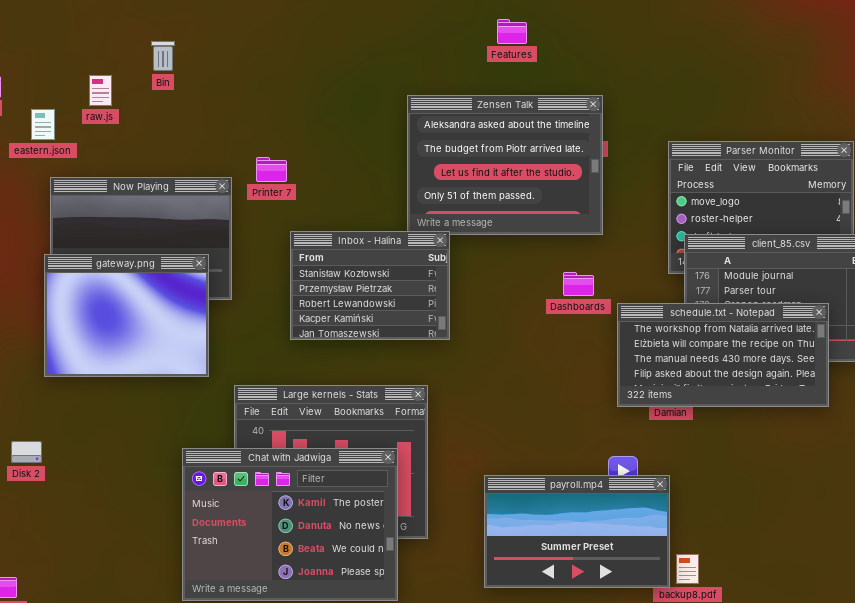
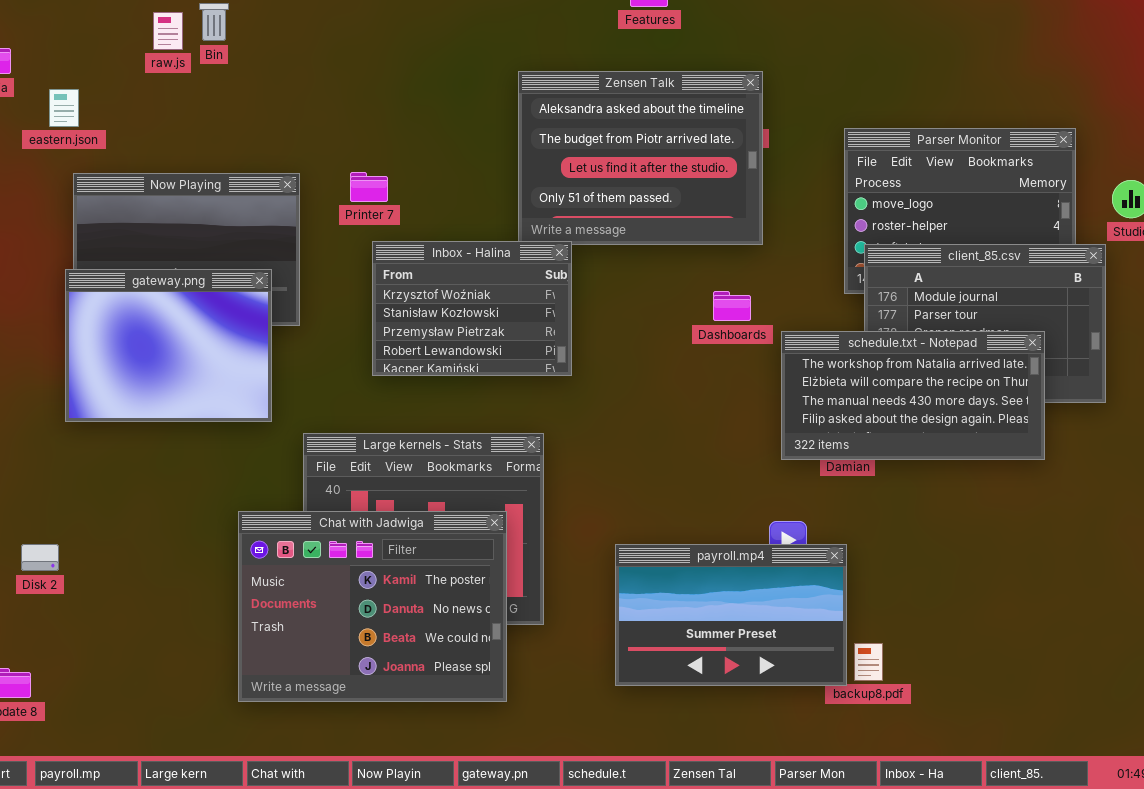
raw.js: [89,75,112,106] -> [153,12,183,50], moved
Printer 7: [256,157,287,182] -> [350,172,388,202], moved
Inbox - Halina: [290,231,450,340] -> [372,241,572,376], scrolled up 1 row
Disk 2: [11,441,42,463] -> [21,544,59,571], moved

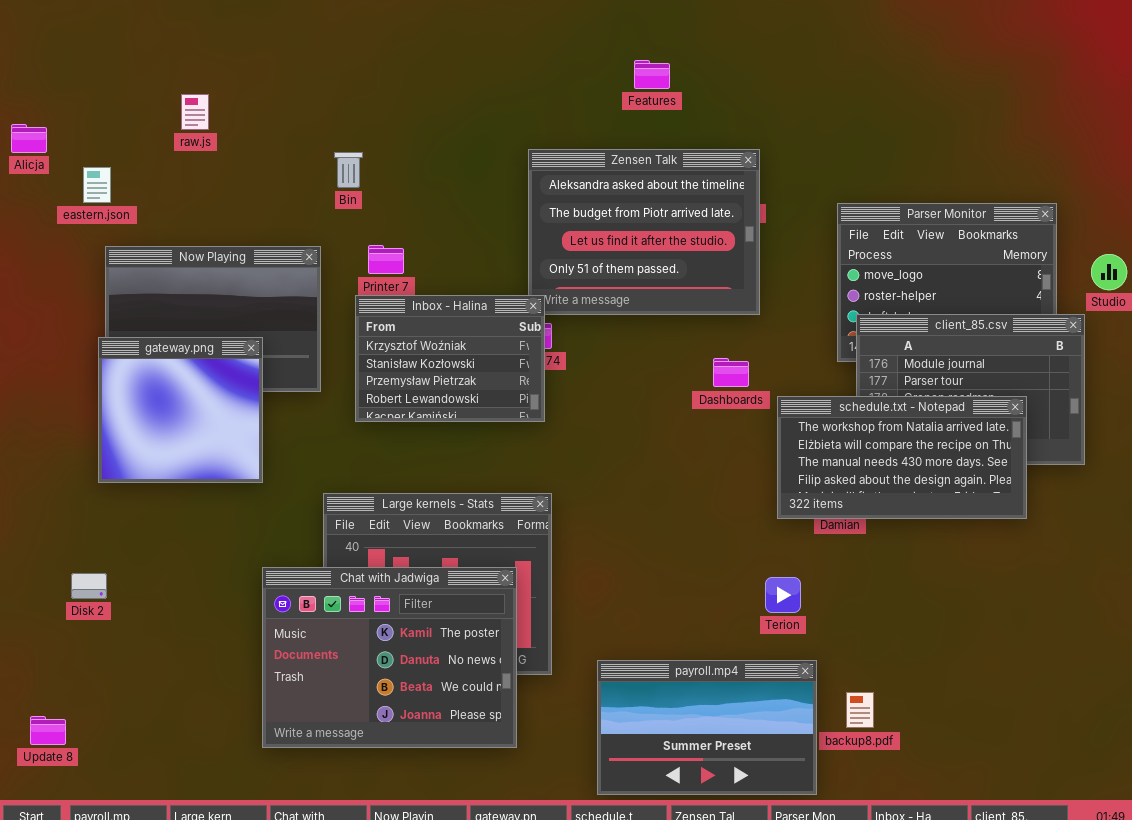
Bin: [199,3,229,41] -> [334,152,363,188], moved
Inbox - Halina: [372,241,572,376] -> [355,295,545,422], moved
gateway.png: [65,269,272,422] -> [98,337,263,483], resized
Disk 2: [21,544,59,571] -> [71,573,107,599], moved
payroll.mp4: [615,544,847,686] -> [597,660,817,795], moved

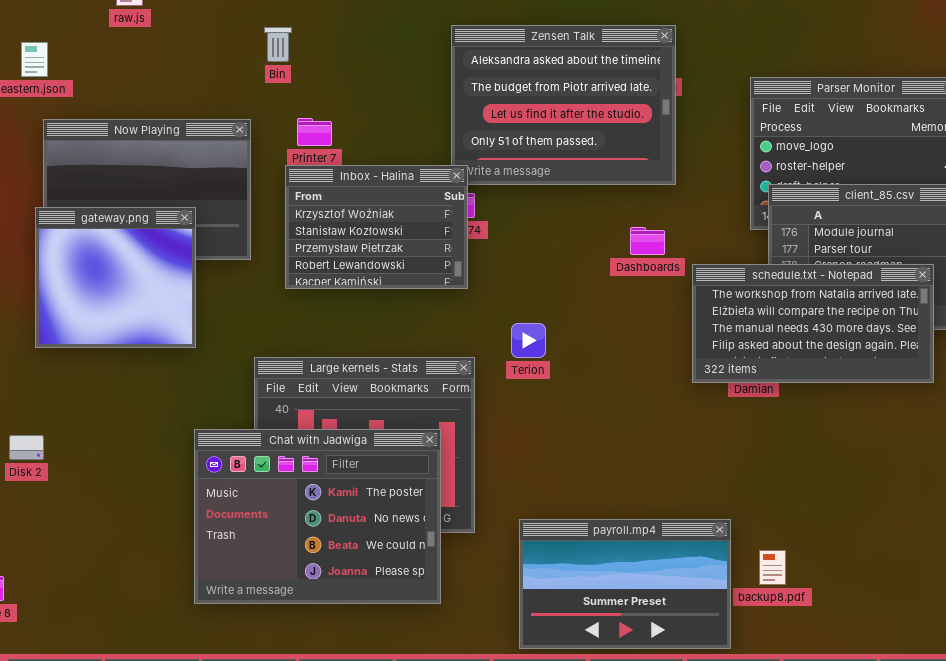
Terion: [765,577,801,613] -> [511,323,546,358], moved

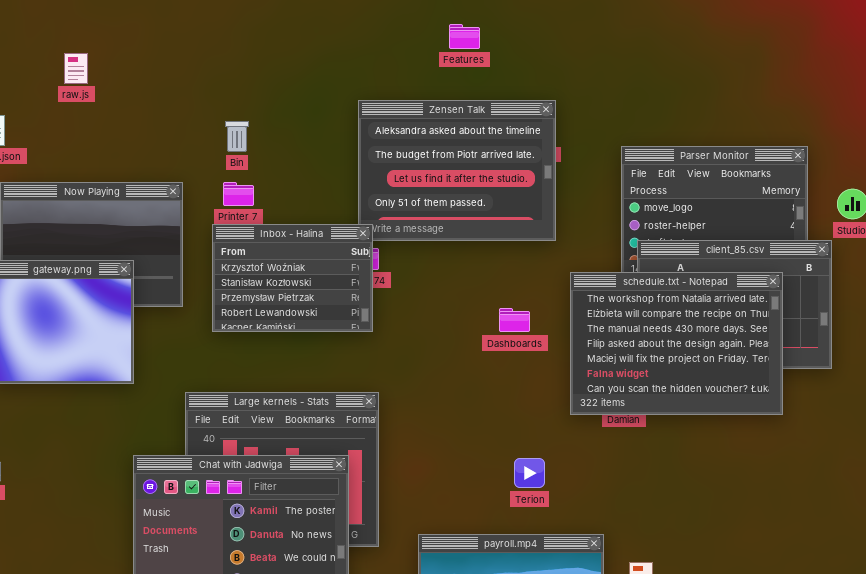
Bin: [264,27,292,62] -> [225,121,249,152], moved
Dashboards: [630,227,665,255] -> [499,308,530,332], moved
schedule.txt - Notepad: [692,264,934,383] -> [570,272,783,415], resized
Terion: [511,323,546,358] -> [514,458,545,488], moved

